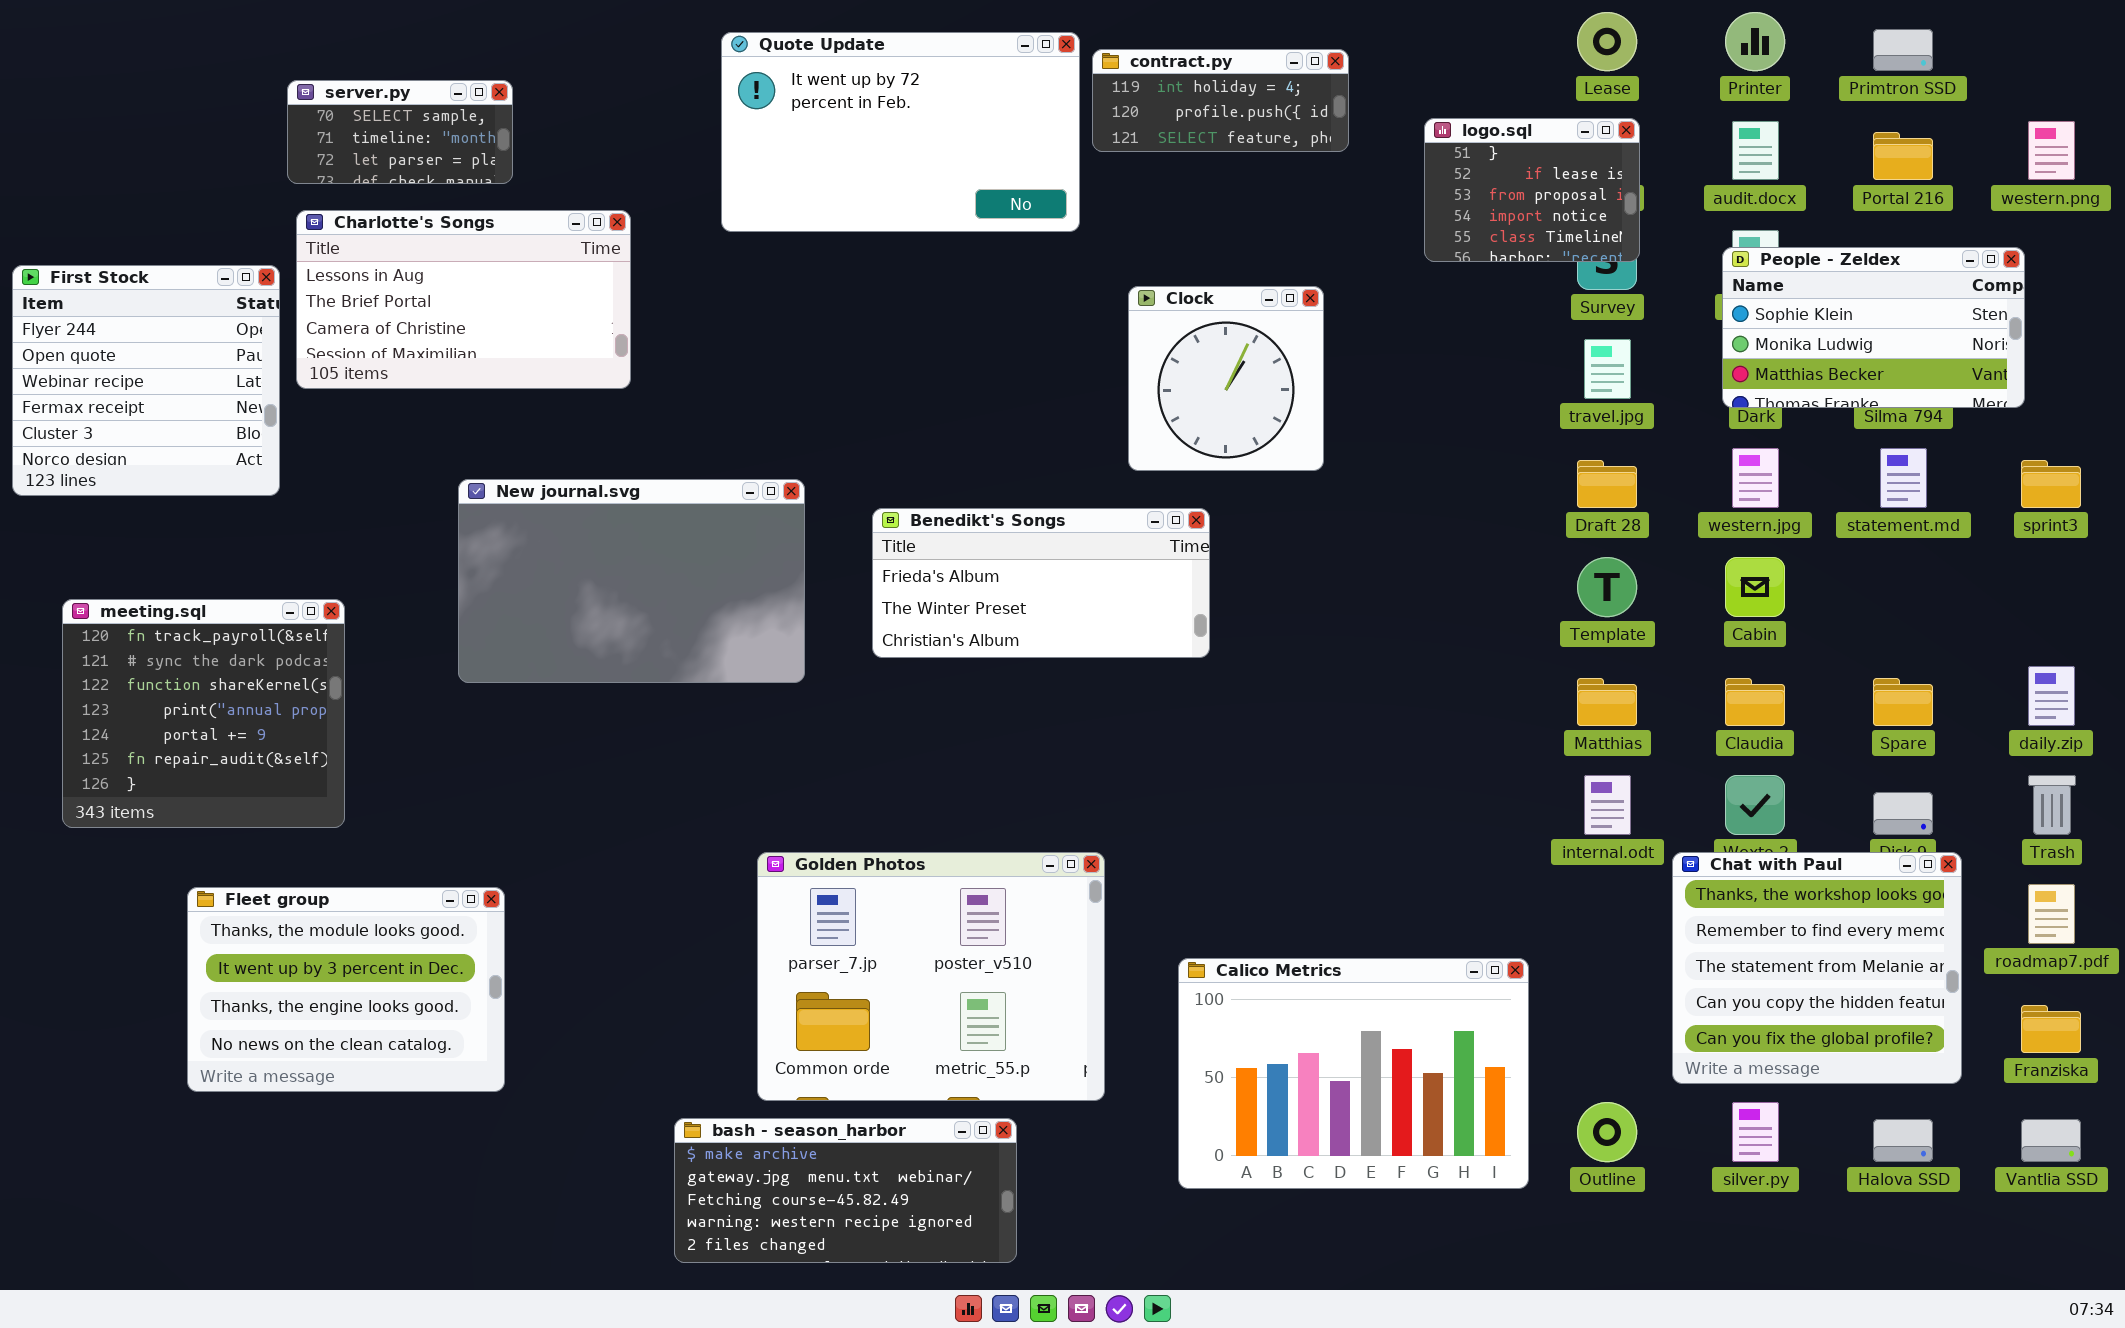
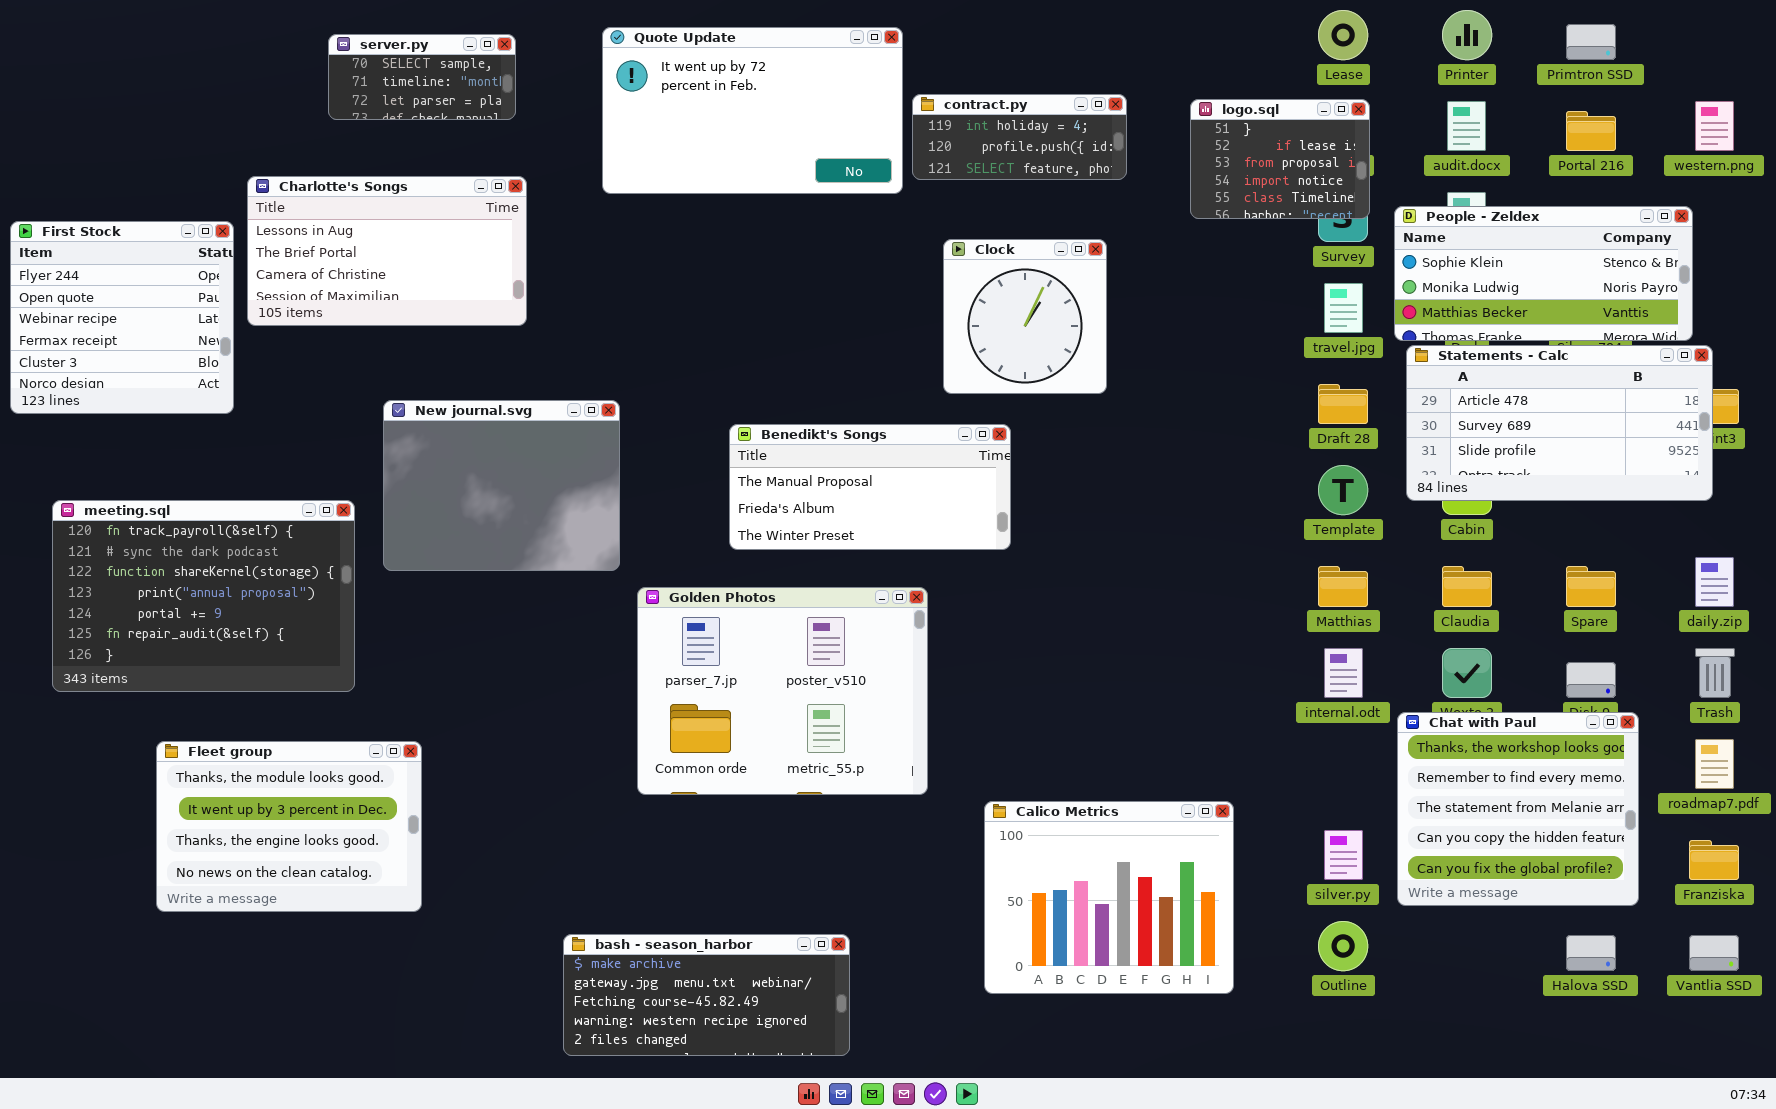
contract.py: [1092,49,1349,152] -> [912,94,1127,180], moved
server.py: [287,80,513,184] -> [328,34,516,120], moved
People - Zeldex: [1722,247,2025,408] -> [1394,206,1693,341], resized
Statements - Calc: none -> [1406,345,1713,501], opened
New journal.svg: [458,479,805,683] -> [383,400,620,571], resized
Benedikt's Songs: [872,508,1210,658] -> [729,424,1011,550], scrolled up 1 row
meeting.sql: [62,599,345,828] -> [52,500,355,692], resized
Golden Photos: [757,852,1105,1101] -> [637,587,928,795], moved
Calico Metrics: [1178,958,1529,1189] -> [984,801,1234,994], resized
silver.py: [1732,1102,1779,1162] -> [1324,830,1363,880], moved

